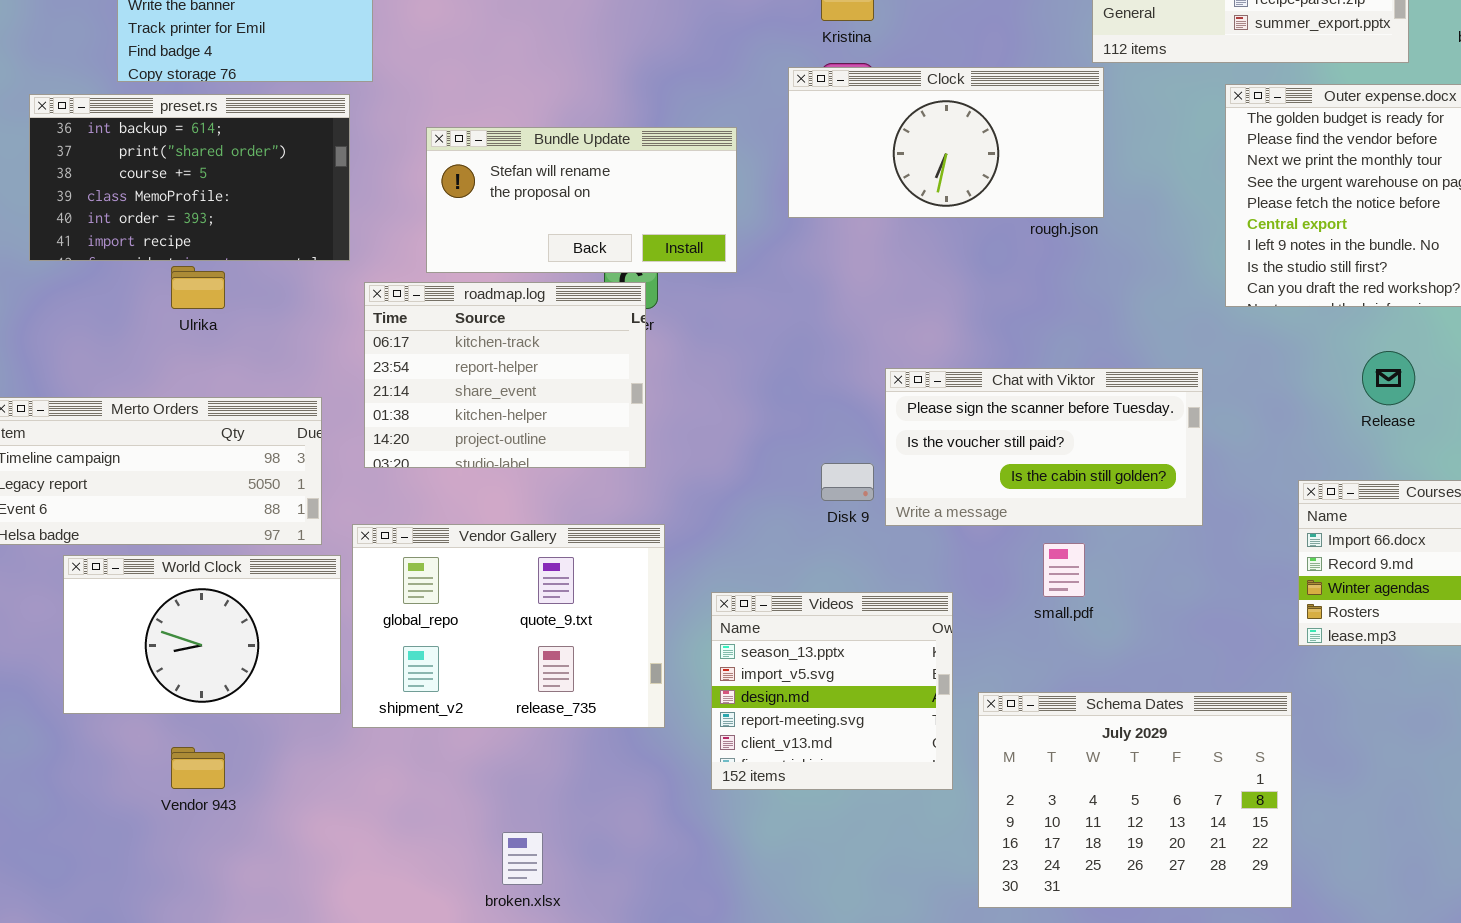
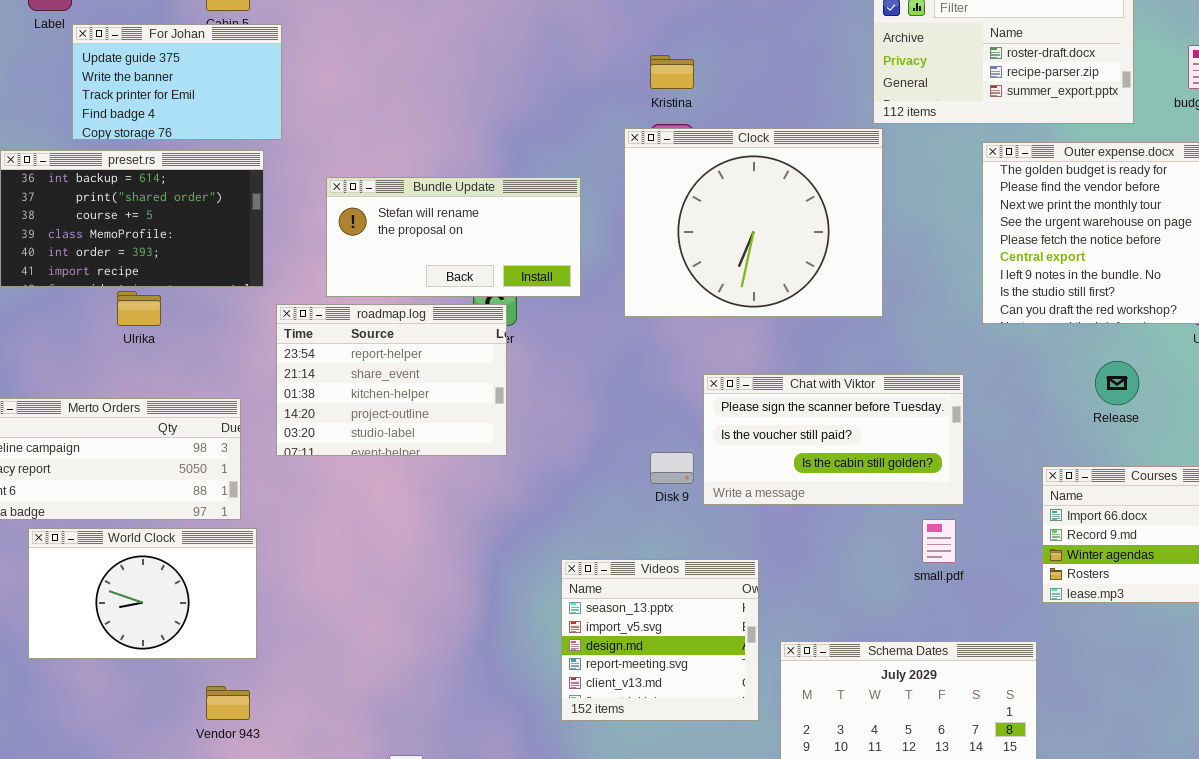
Clock: [788,67,1104,218] -> [624,128,883,317], resized
roadmap.log: [364,282,646,468] -> [276,304,507,456], scrolled down 1 row
Vendor Gallery: [352,524,665,728] -> none, closed
small.pdf: [1043,543,1085,597] -> [922,519,956,563], moved
Vendor 943: [171,747,225,789] -> [206,686,250,720], moved

